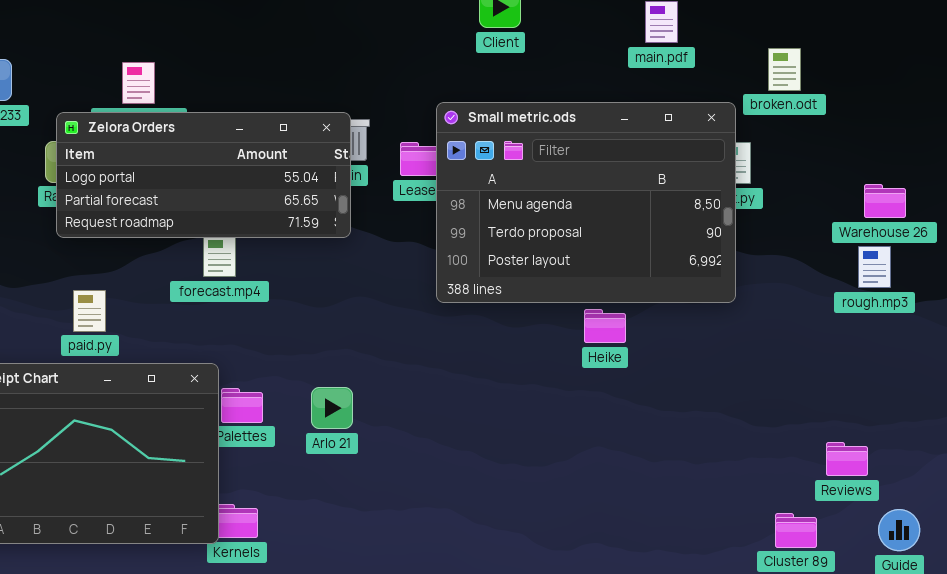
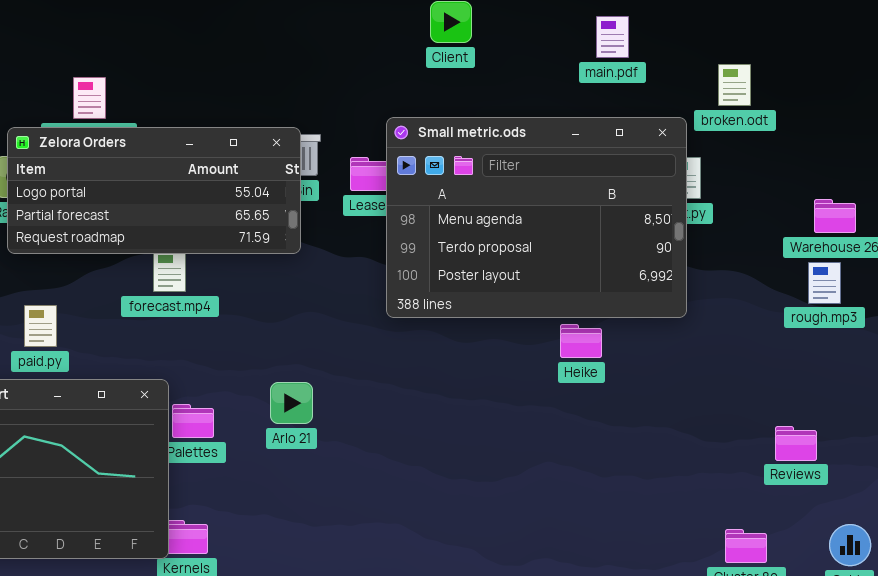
Heike: [584,309,626,343] -> [560,324,602,358], moved
Arlo 21: [311,387,353,429] -> [270,382,313,424], moved
Reviews: [826,442,868,476] -> [775,426,817,461], moved

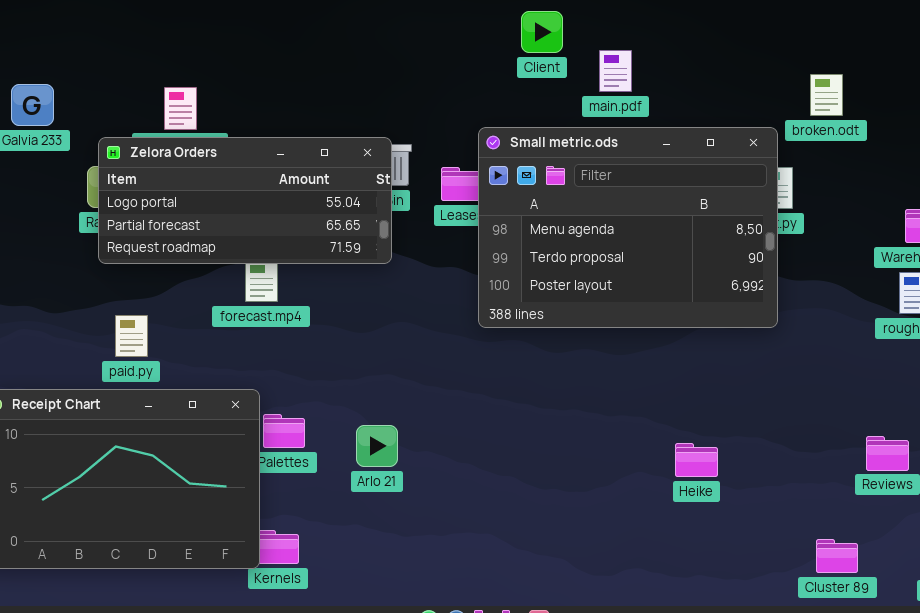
main.pdf: [596,16,629,58] -> [599,50,632,92], moved
Heike: [560,324,602,358] -> [675,443,718,477], moved
Arlo 21: [270,382,313,424] -> [356,425,398,467], moved

